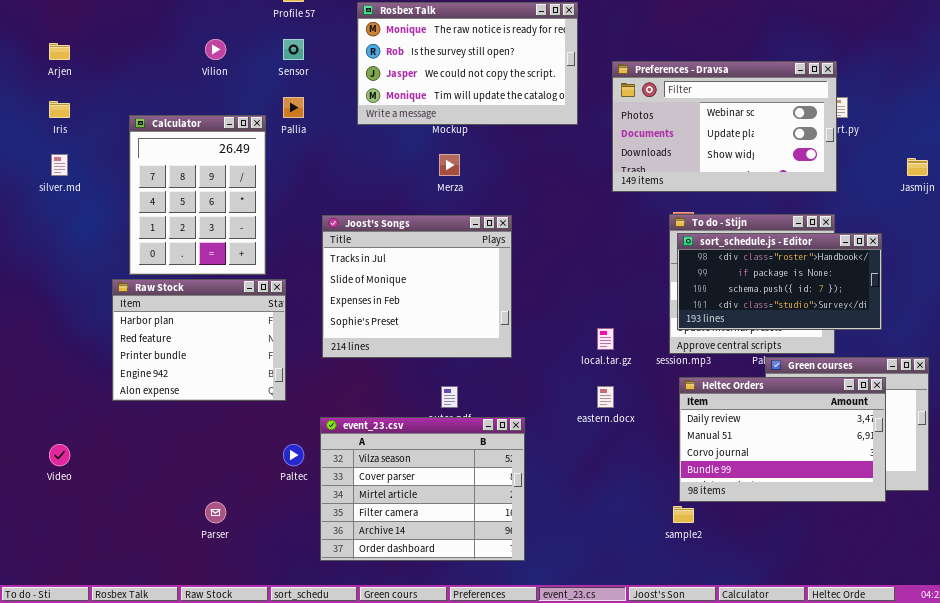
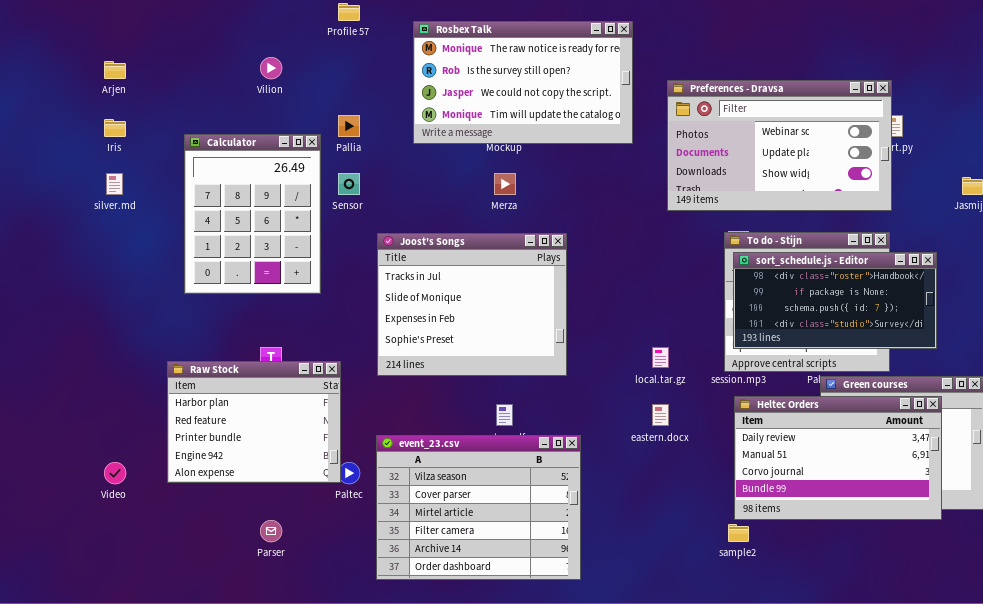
Sensor: [283,39,304,60] -> [338,173,360,195], moved
Raw Stock: [112,279,286,401] -> [167,361,341,483], moved

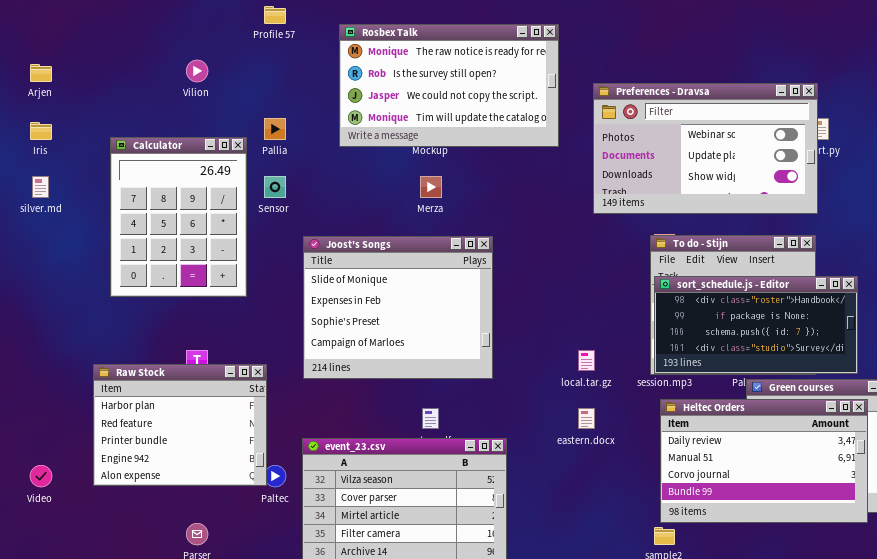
Joost's Songs: [377,233,567,376] -> [303,236,493,379], scrolled down 1 row
sort_schedule.js - Editor: [733,252,937,349] -> [654,276,858,374], moved

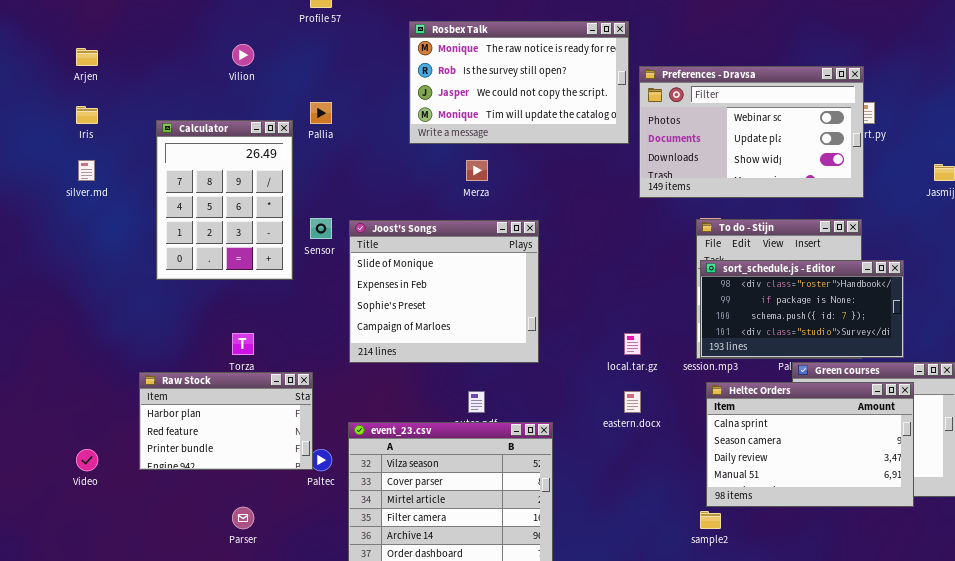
Rosbex Talk: [339,24,559,147] -> [409,21,629,144], moved
Sensor: [264,176,286,198] -> [310,218,332,239], moved
Raw Stock: [93,364,267,486] -> [139,372,313,470], resized
Heltec Orders: [660,399,868,523] -> [706,382,914,507], scrolled up 2 rows

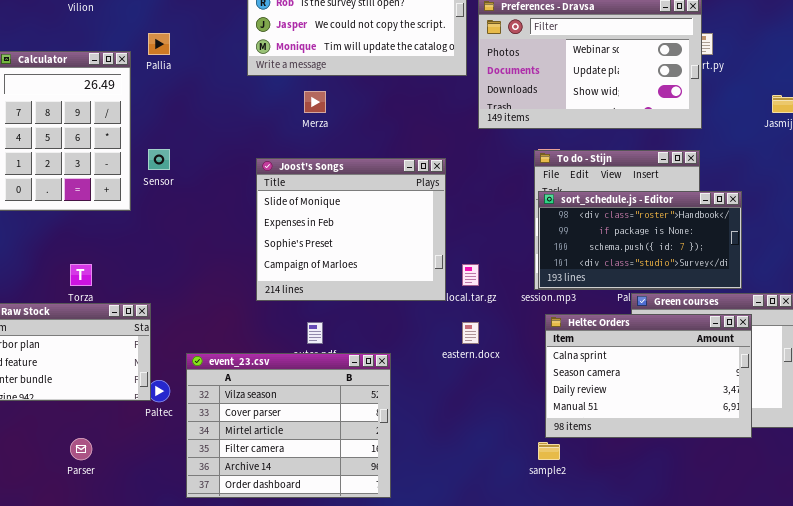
Joost's Songs: [349,220,539,363] -> [256,158,446,301], moved

